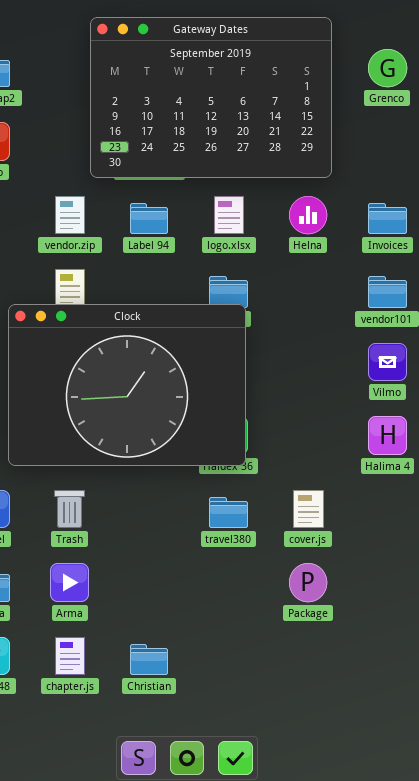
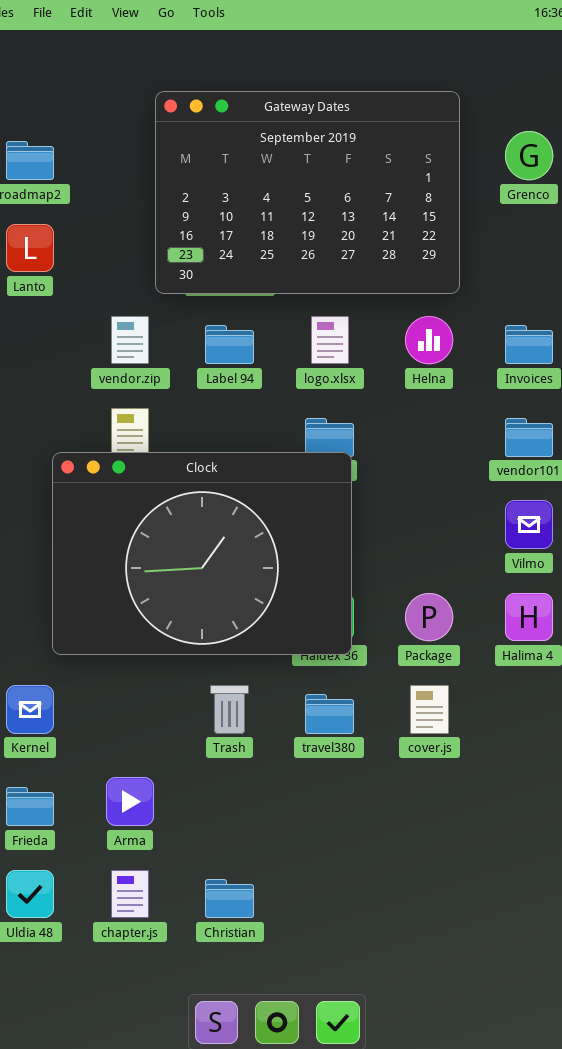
Trash: [54,490,85,528] -> [210,685,249,734], moved
Package: [289,563,327,602] -> [405,593,453,641], moved

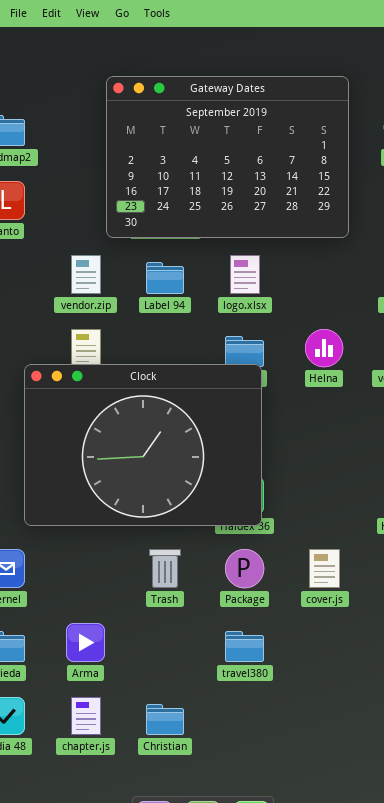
Helna: [405,316,453,364] -> [305,329,343,367], moved
Package: [405,593,453,641] -> [225,549,264,588], moved
travel380: [305,694,354,734] -> [225,631,264,662], moved

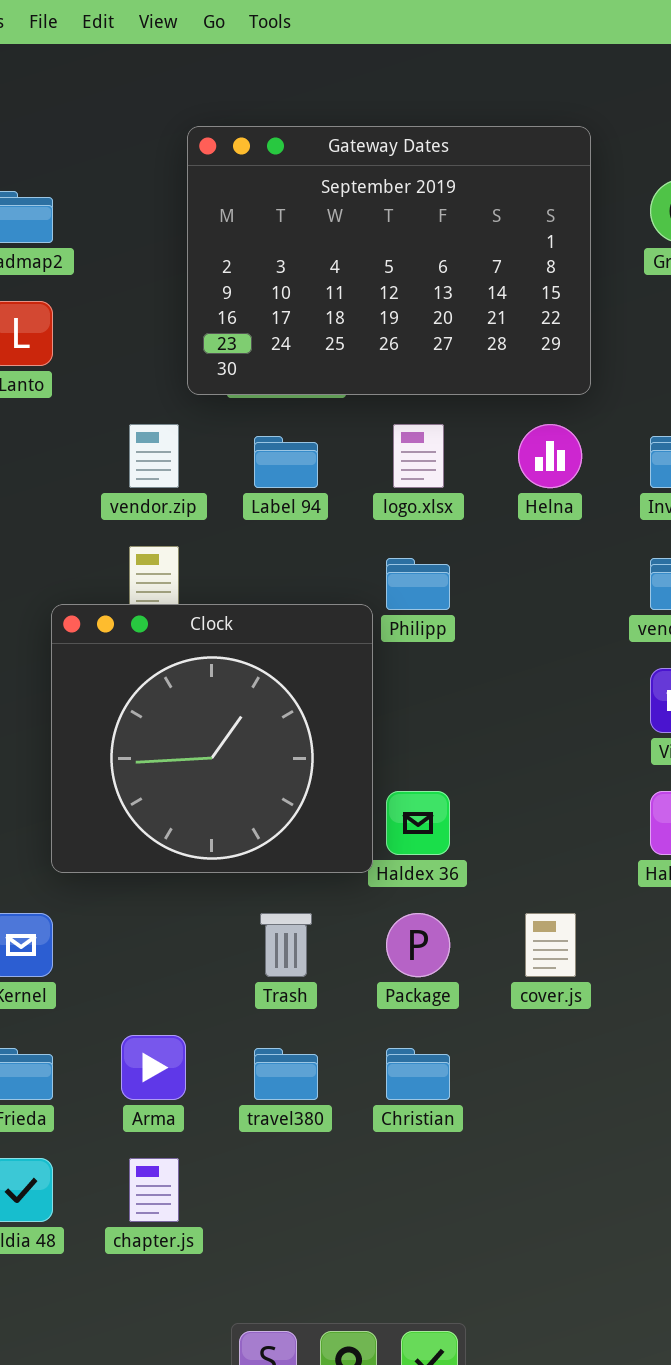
Helna: [305,329,343,367] -> [518,424,582,488], moved
Clock: [24,364,262,526] -> [51,604,373,873], resized
travel380: [225,631,264,662] -> [254,1048,318,1100], moved
Christian: [146,704,184,735] -> [386,1048,450,1100], moved

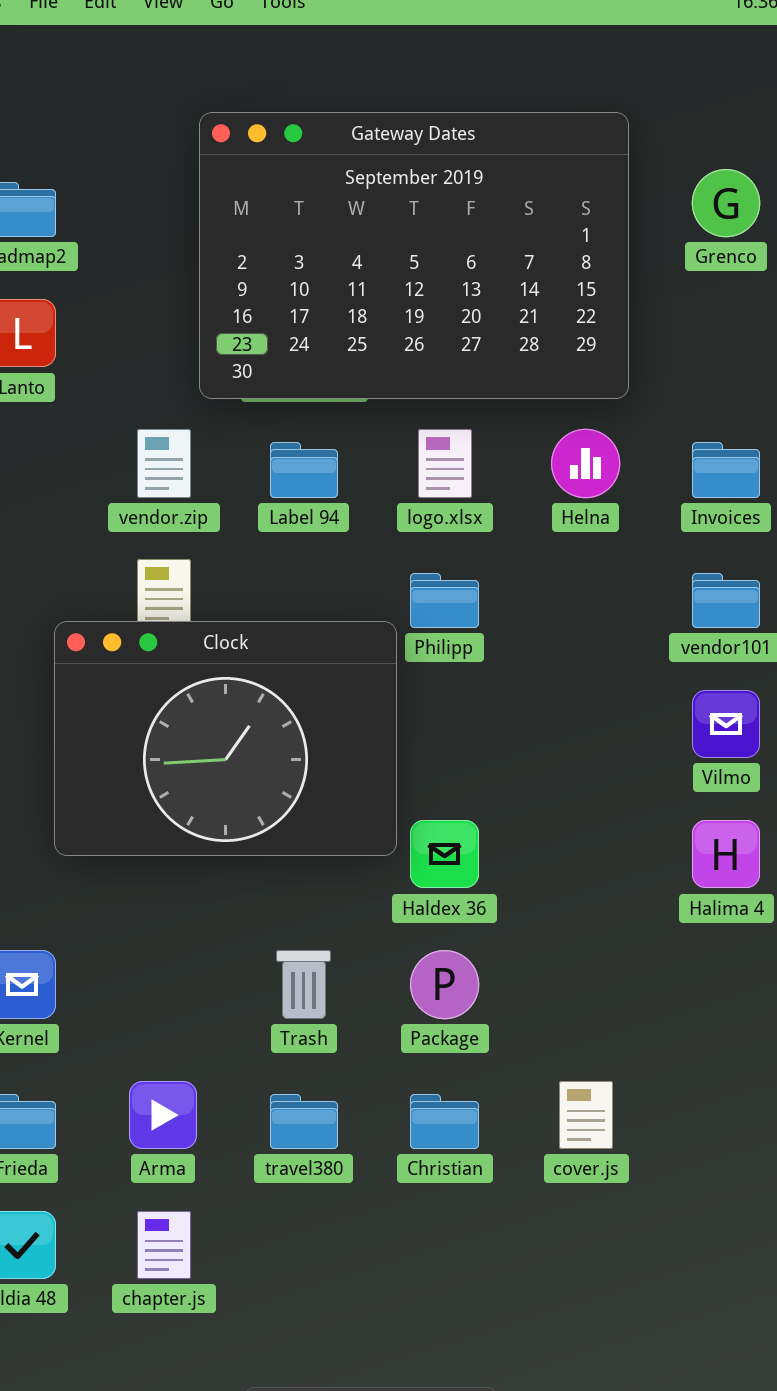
Clock: [51,604,373,873] -> [54,621,397,856], resized
cover.js: [525,913,576,977] -> [559,1081,613,1149], moved

